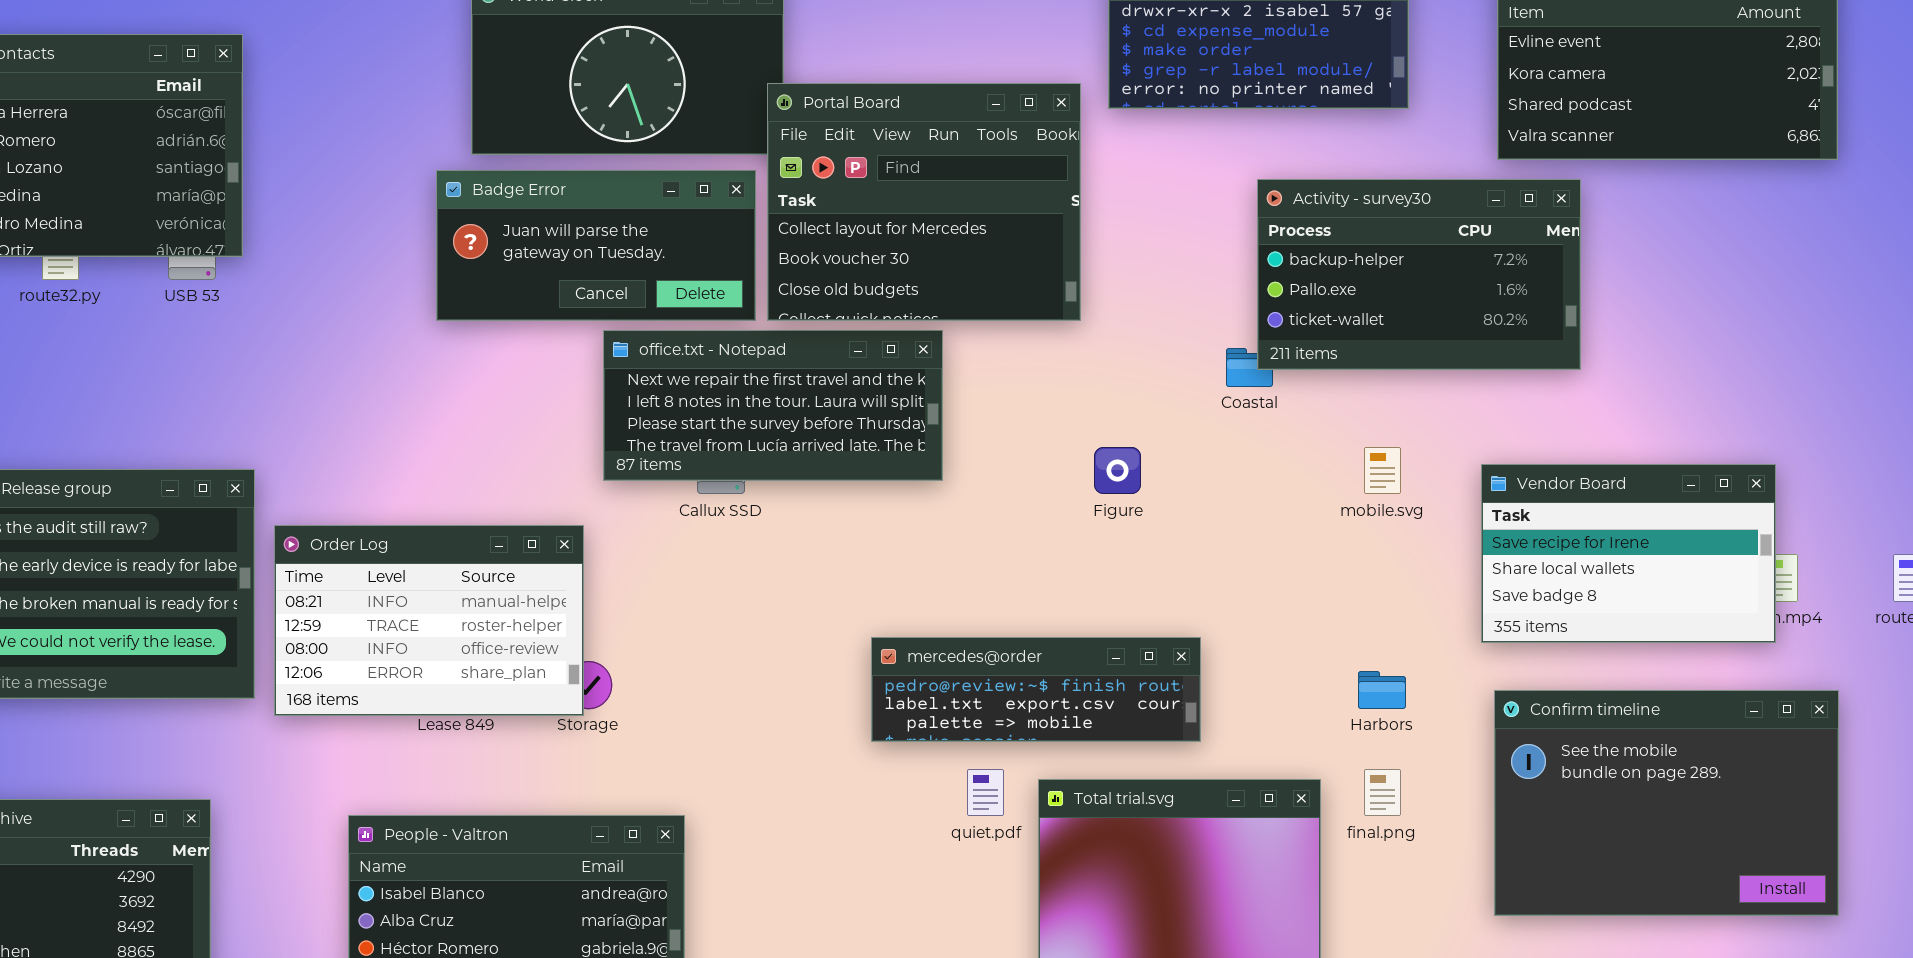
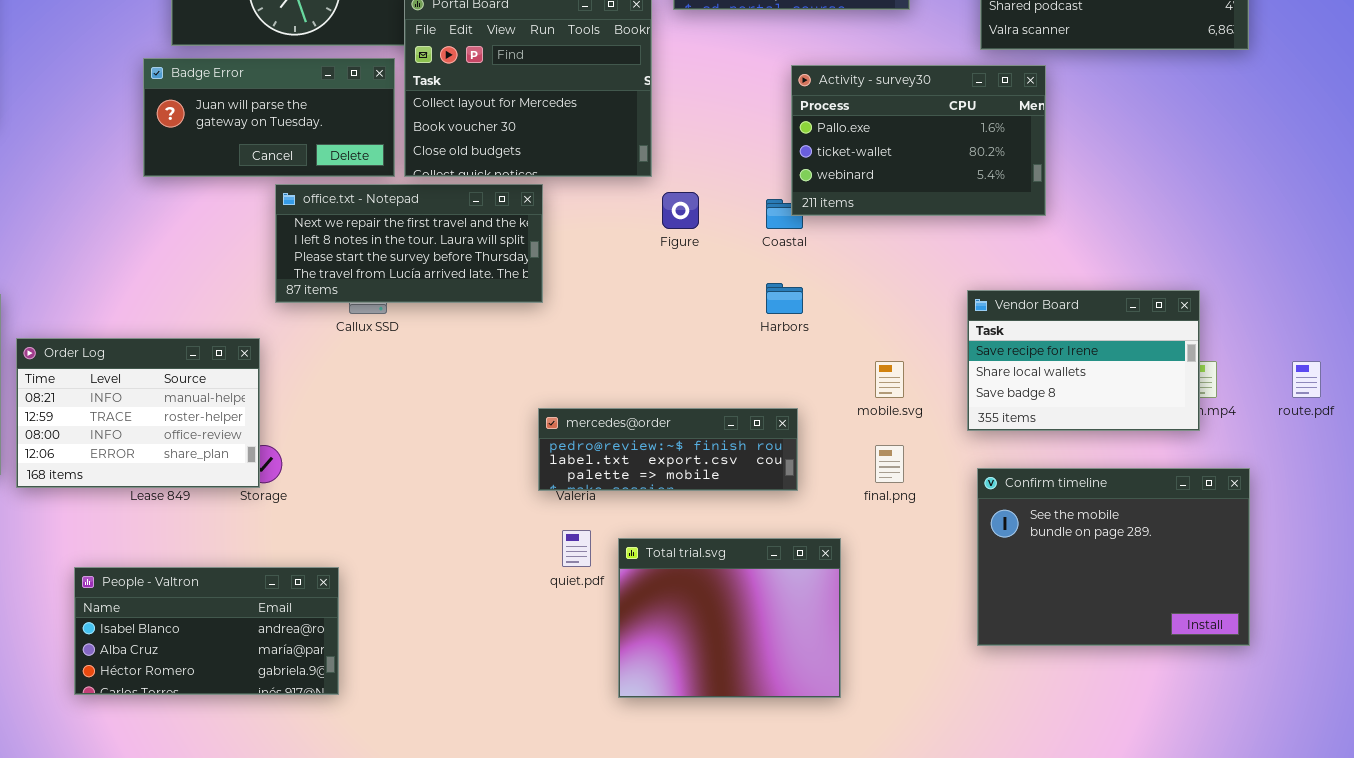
Activity - survey30: [1257,179,1581,370] -> [791,65,1046,216], scrolled down 1 row
Figure: [1094,447,1141,494] -> [662,192,699,229], moved
mobile.svg: [1364,447,1401,494] -> [875,361,904,398], moved
mercedes@order: [871,637,1201,742] -> [538,408,798,491], moved
Harbors: [1358,671,1406,709] -> [766,283,803,314], moved
final.png: [1364,769,1401,816] -> [875,445,904,483], moved

